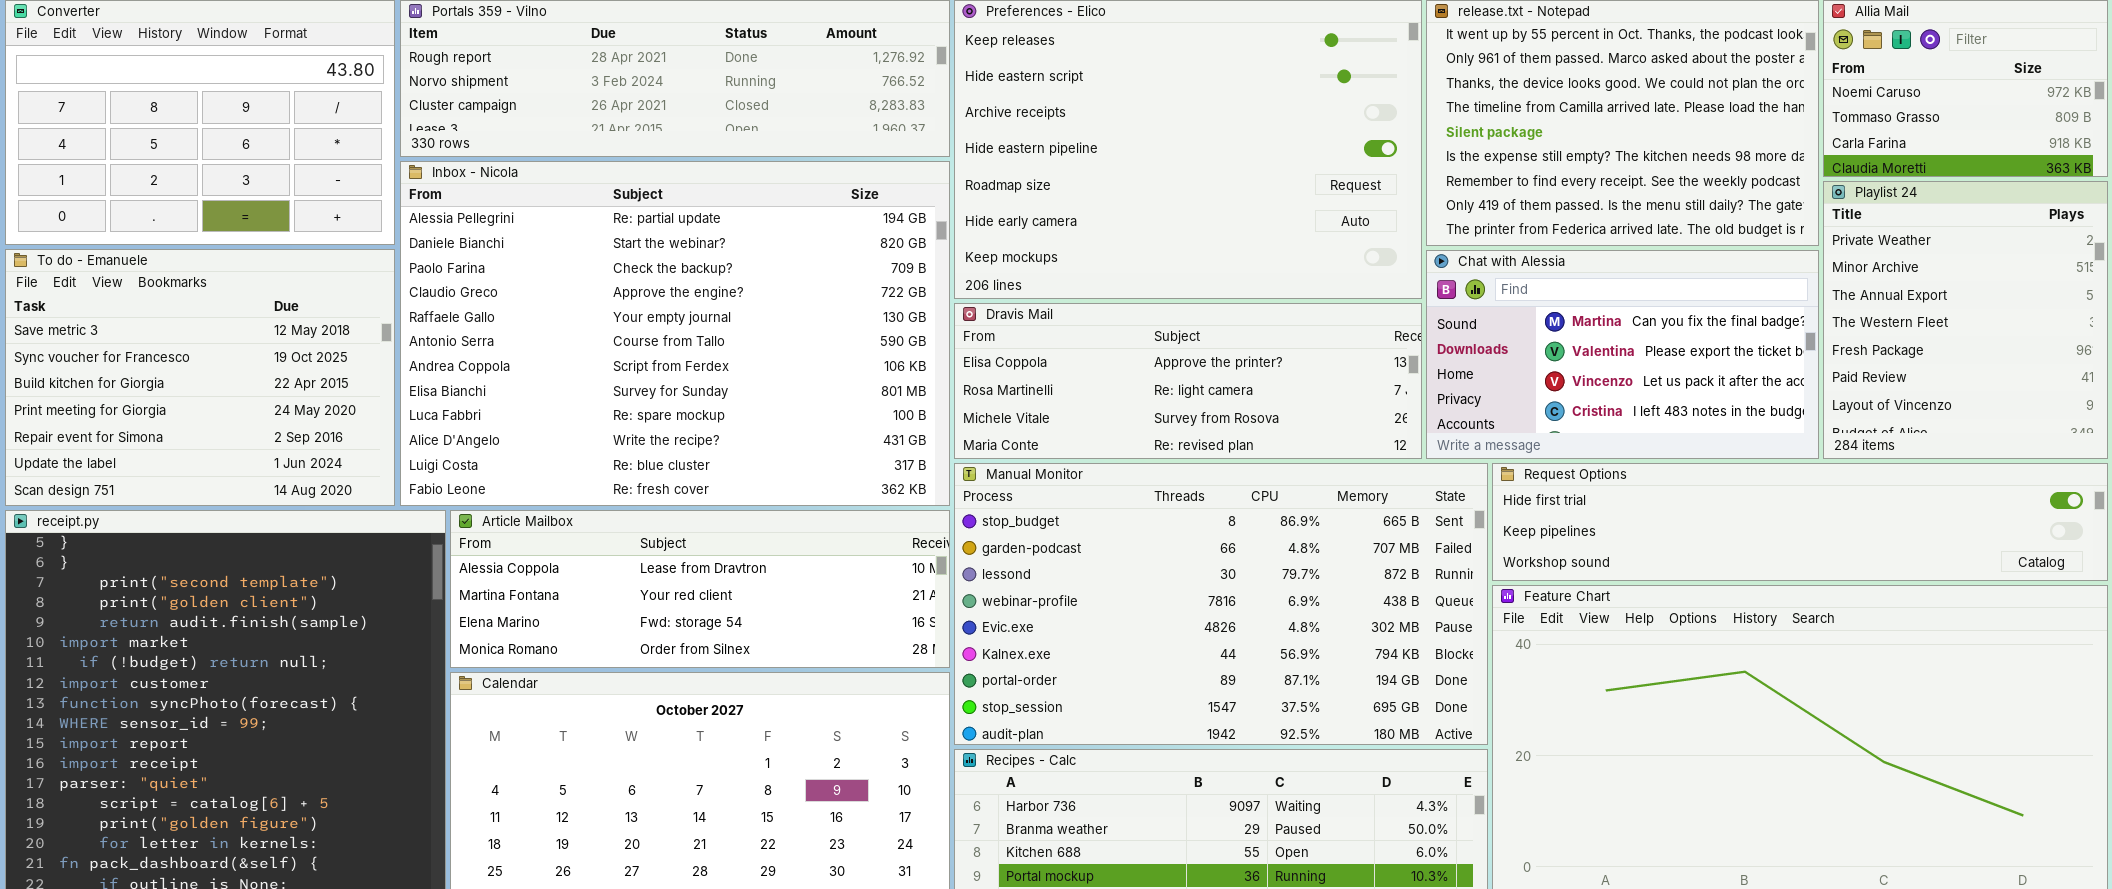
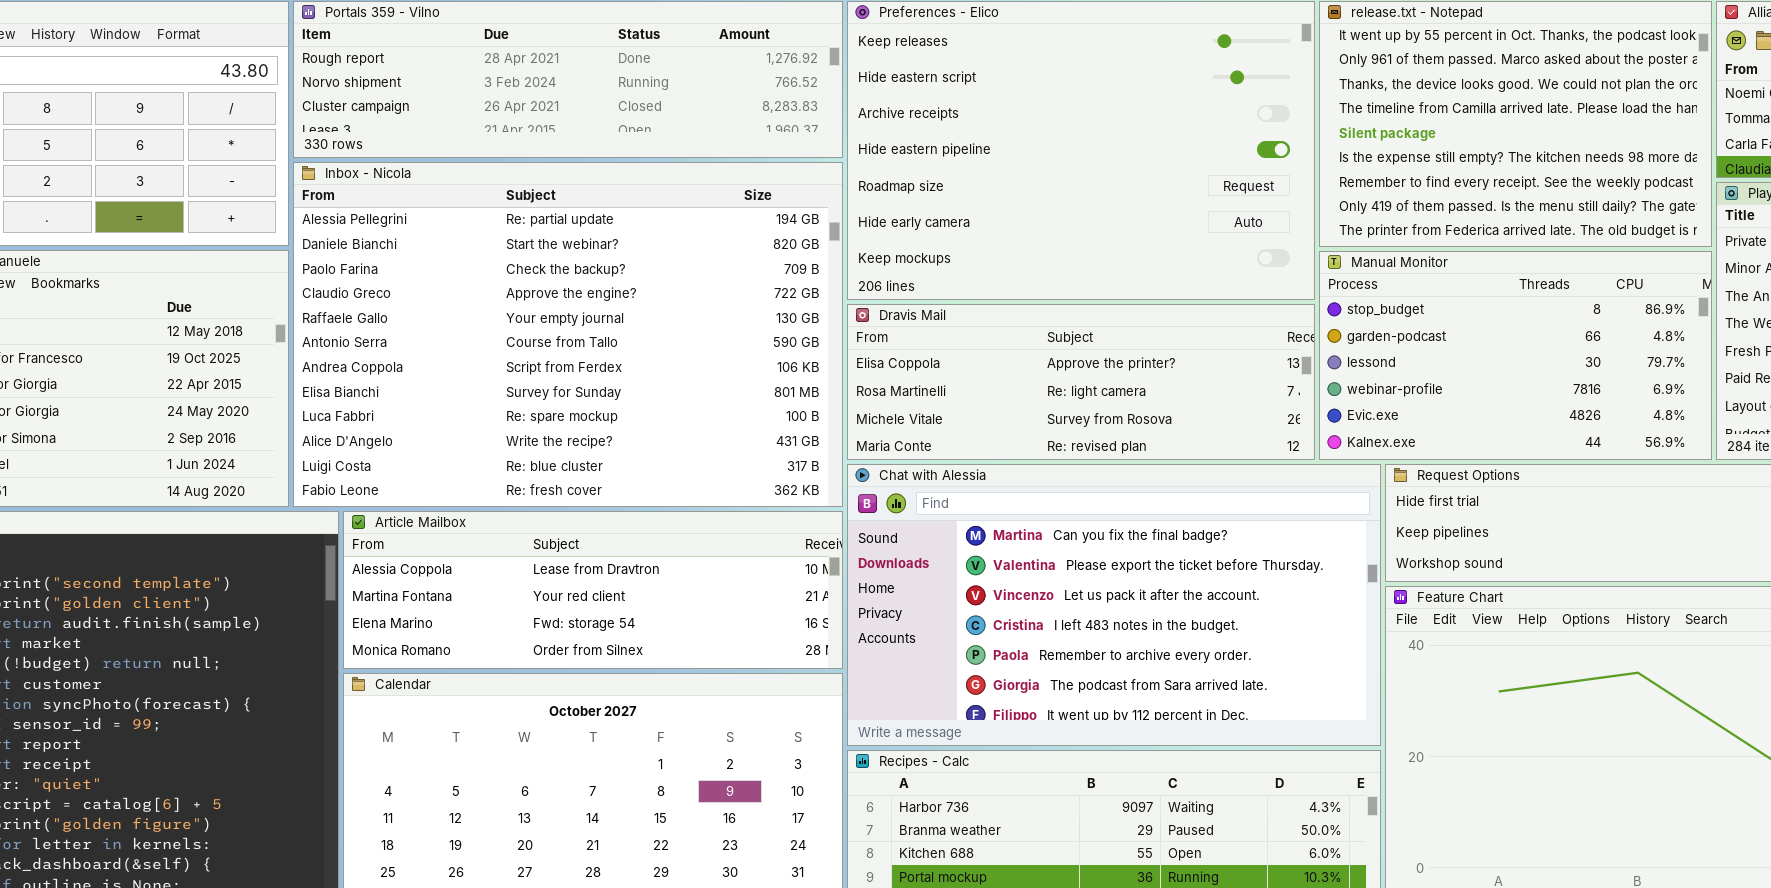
Chat with Alessia: [1426,250,1819,459] -> [847,464,1381,746], moved, resized
Manual Monitor: [954,463,1488,745] -> [1319,251,1712,460], moved, resized

